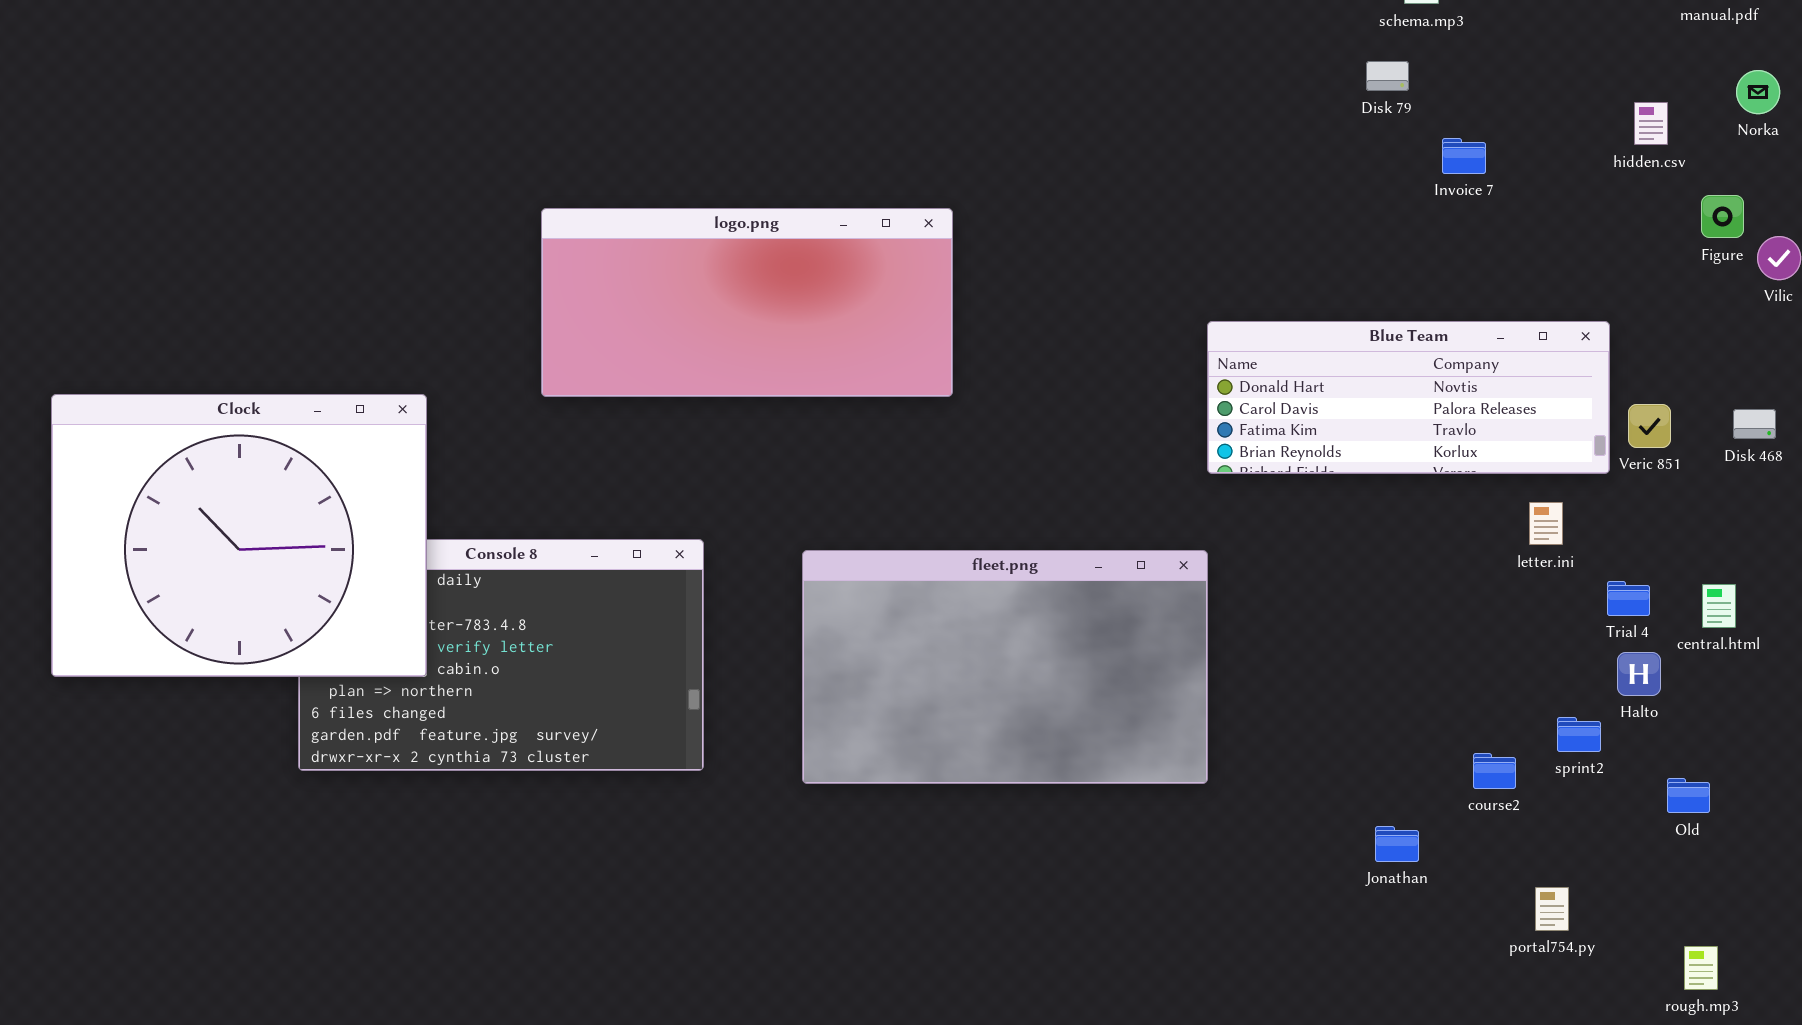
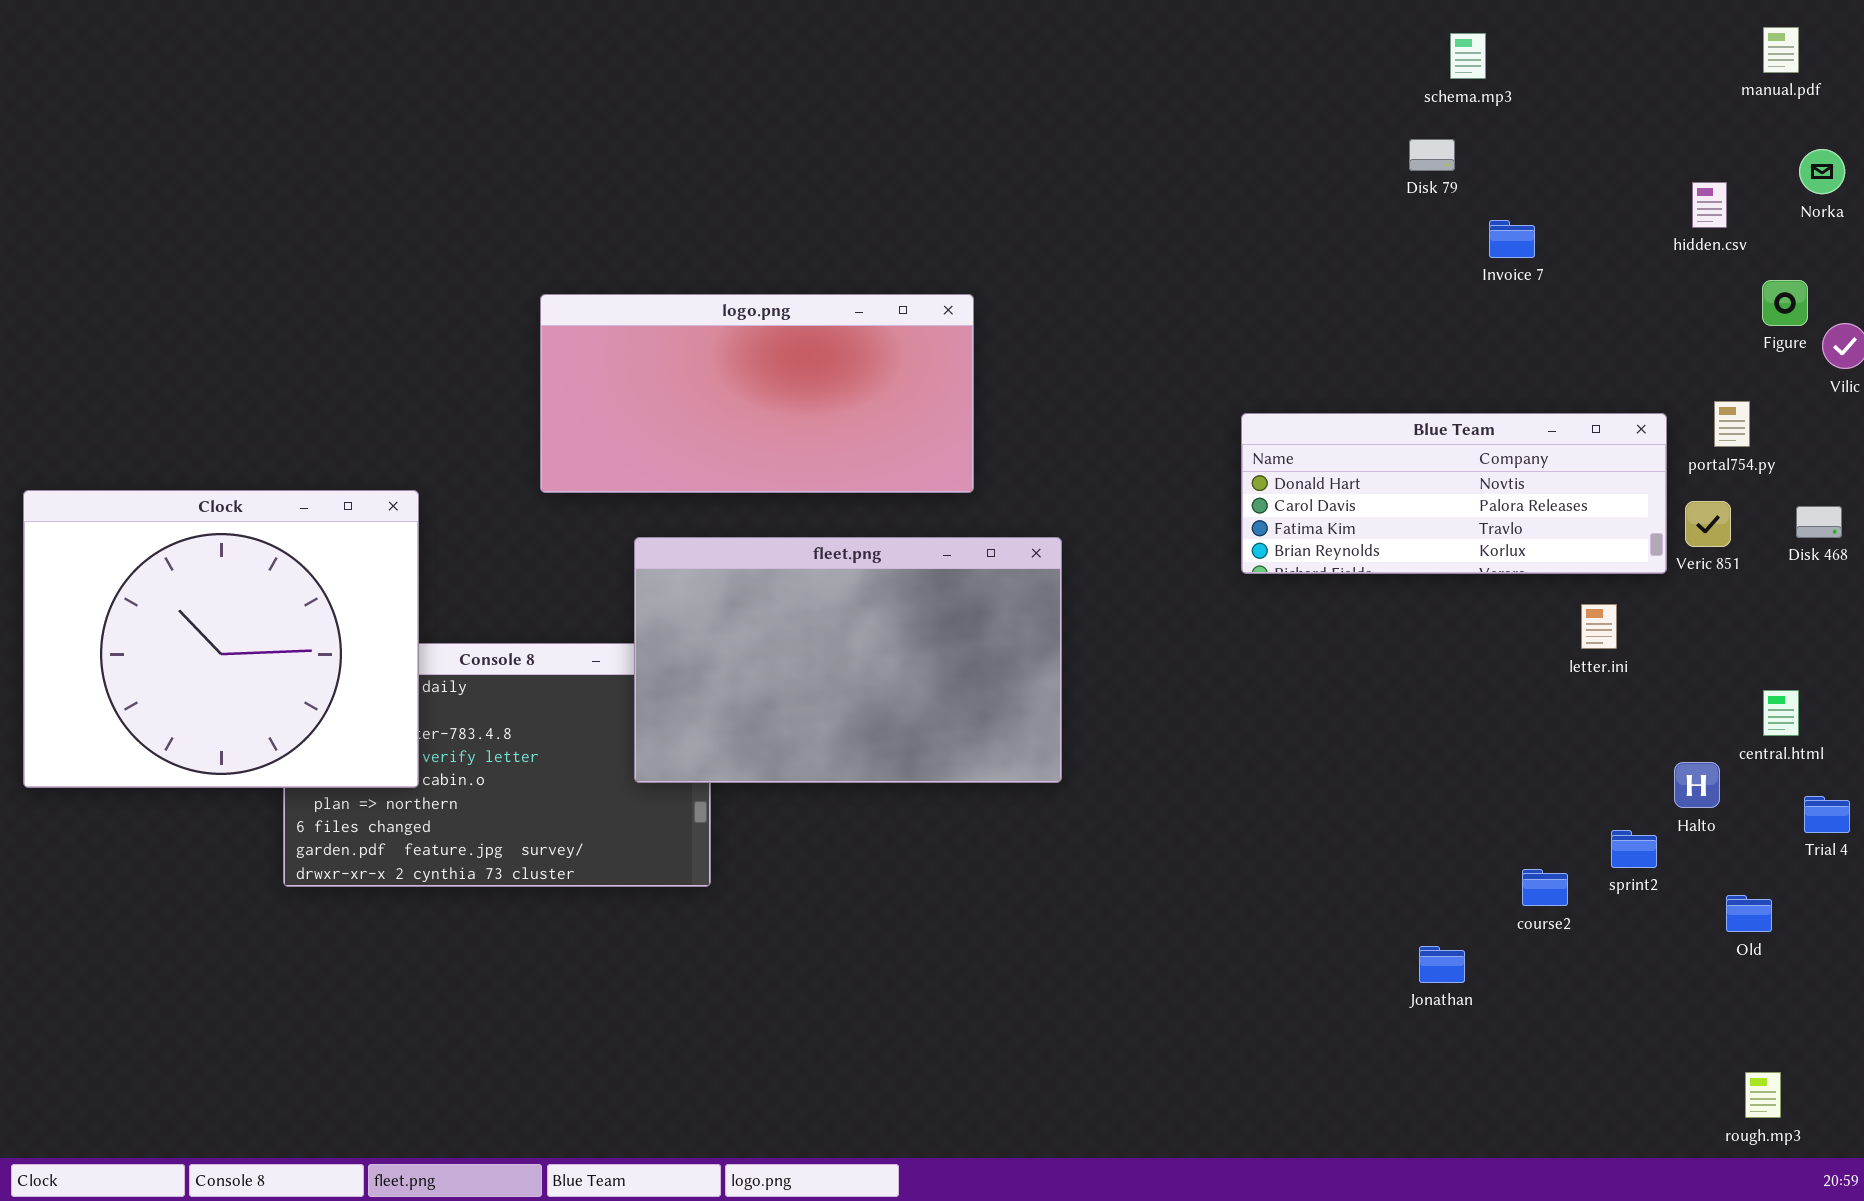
fleet.png: [802,550,1208,784] -> [634,537,1062,783], moved
Trial 4: [1607,581,1650,616] -> [1804,796,1850,833], moved
portal754.py: [1535,887,1569,931] -> [1714,401,1750,447], moved

